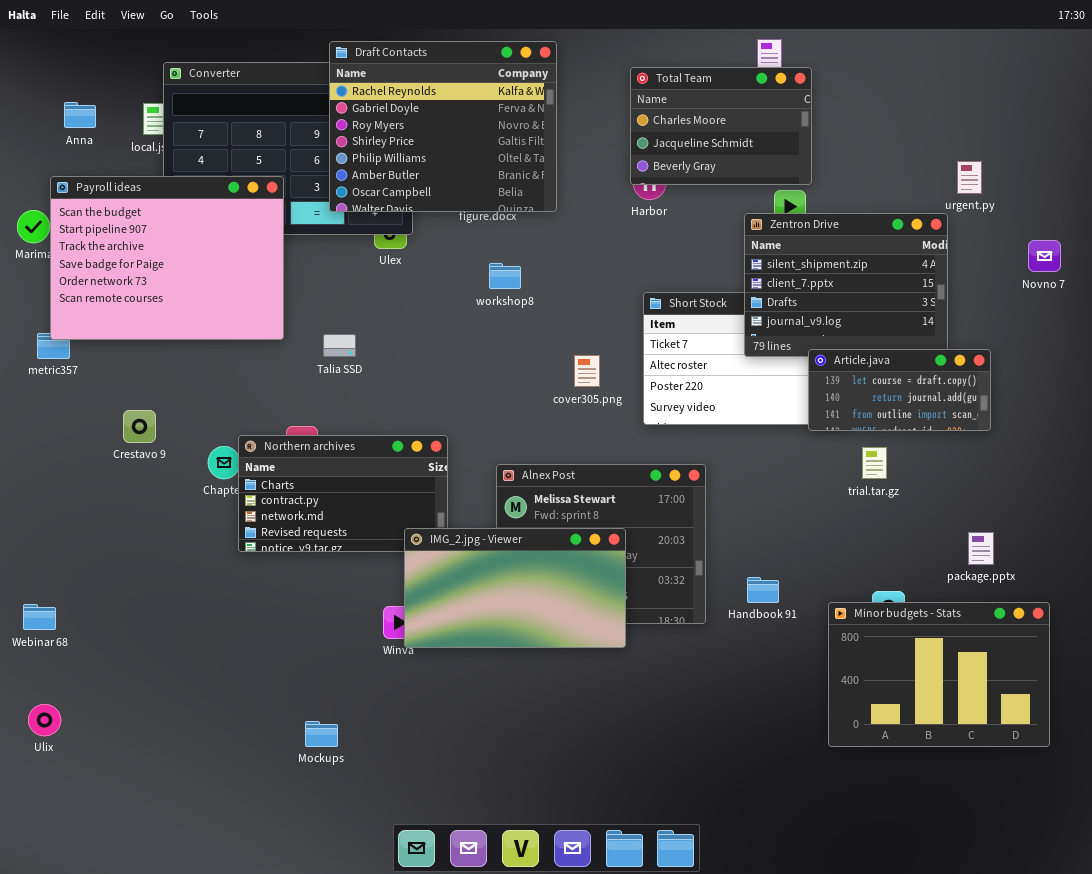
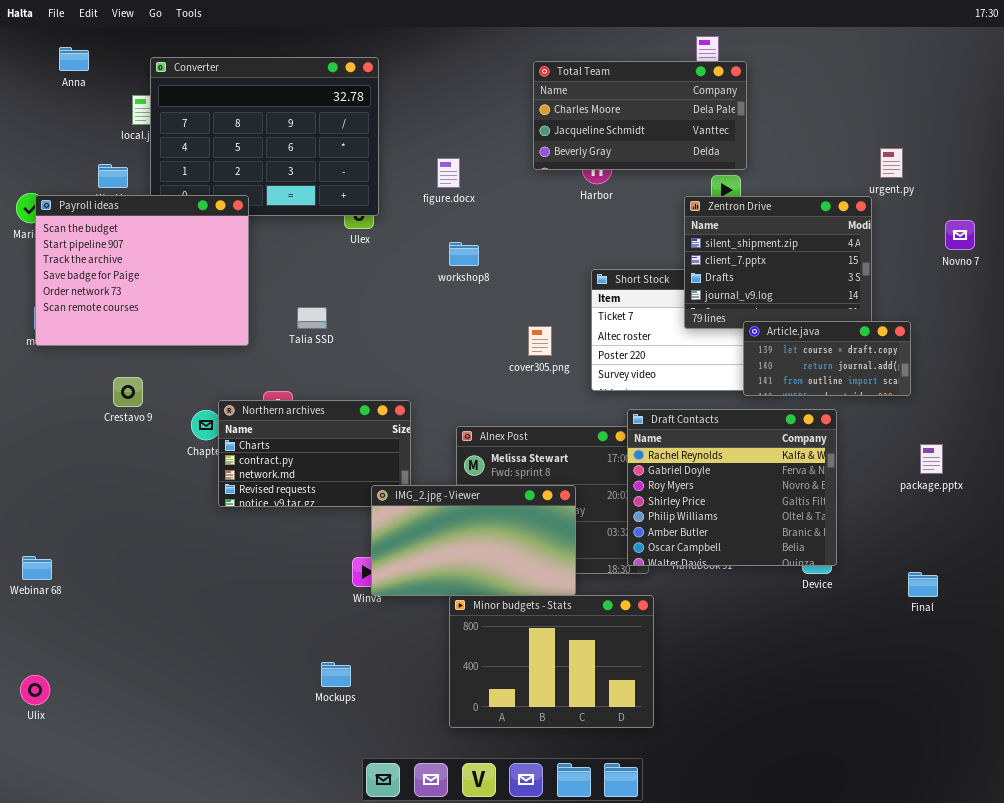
Draft Contacts: [329,41,557,212] -> [627,409,837,566], moved
Total Team: [630,67,812,185] -> [533,61,747,170], resized
Anna: [64,102,96,128] -> [59,47,89,71], moved
Payroll ideas: [50,176,284,340] -> [35,195,249,346], moved
package.pptx: [968,532,994,565] -> [920,444,943,474], moved
Minor budgets - Stats: [828,602,1050,747] -> [449,595,654,728], moved
Ulix: [28,704,61,736] -> [20,675,50,705], moved
Mockups: [305,721,338,747] -> [321,662,351,687], moved

